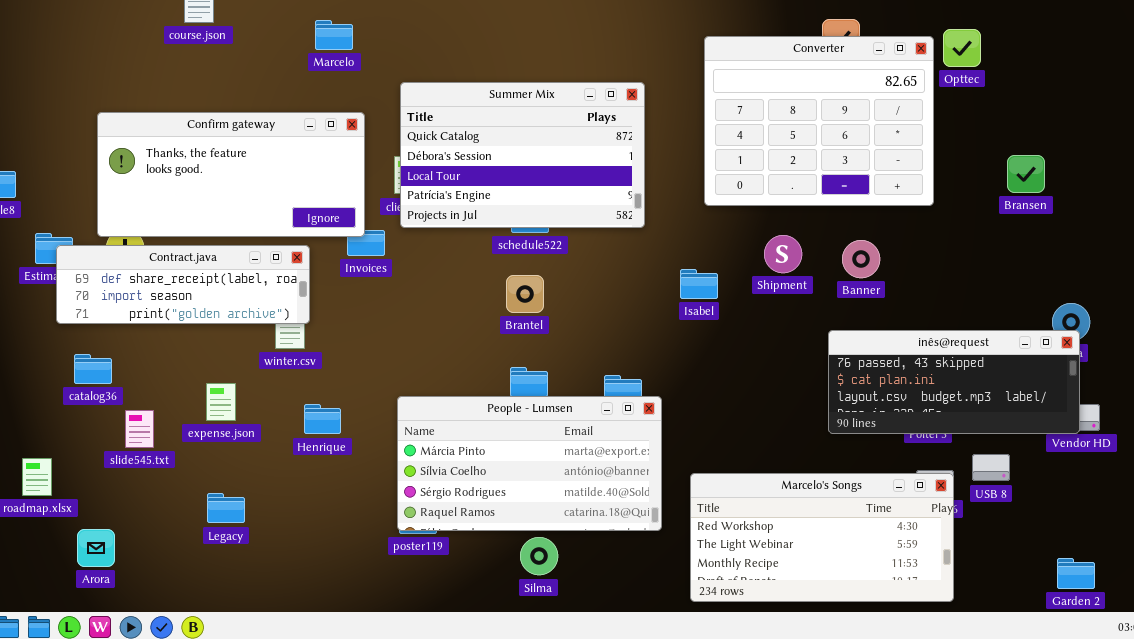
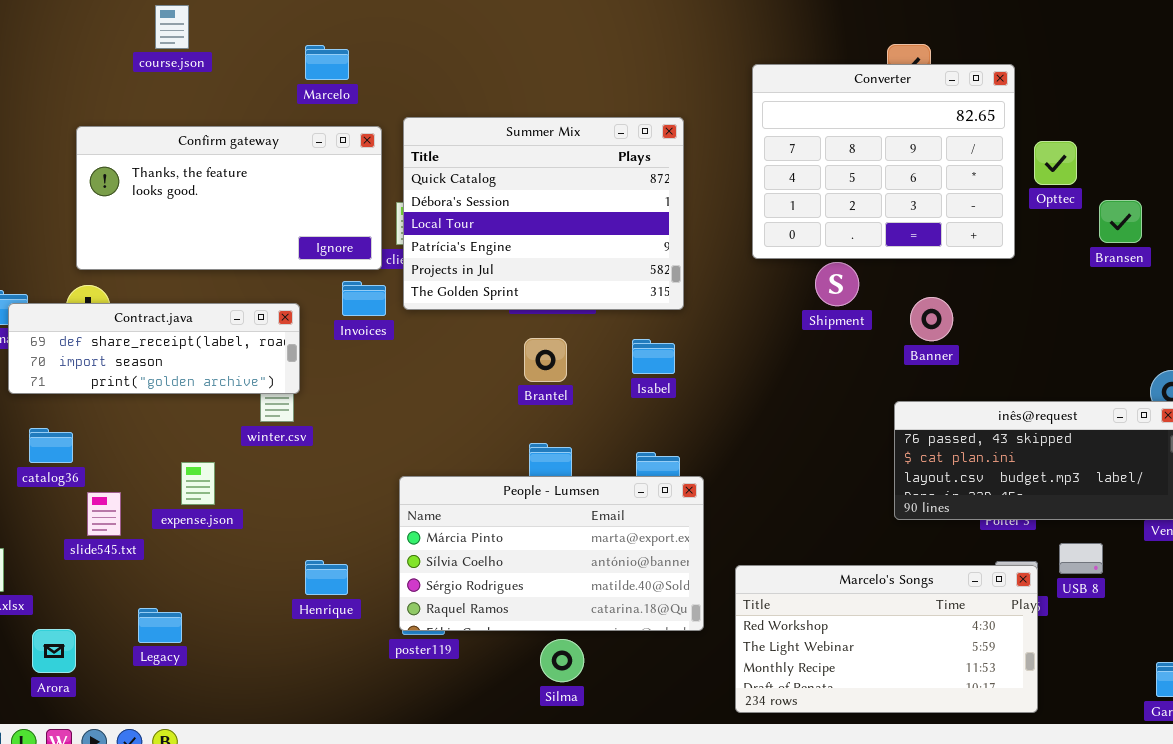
Opttec: [943,29,981,67] -> [1034,141,1077,185], moved
Summer Mix: [400,82,645,228] -> [403,117,684,310], resized
Confirm gateway: [97,112,365,237] -> [76,126,382,270], moved
Shipment: [764,235,802,273] -> [815,262,859,306], moved
Isabel: [680,269,718,299] -> [632,339,675,374], moved
Henrique: [304,404,341,434] -> [305,560,348,595], moved
Legacy: [207,493,245,523] -> [138,608,182,643], moved

